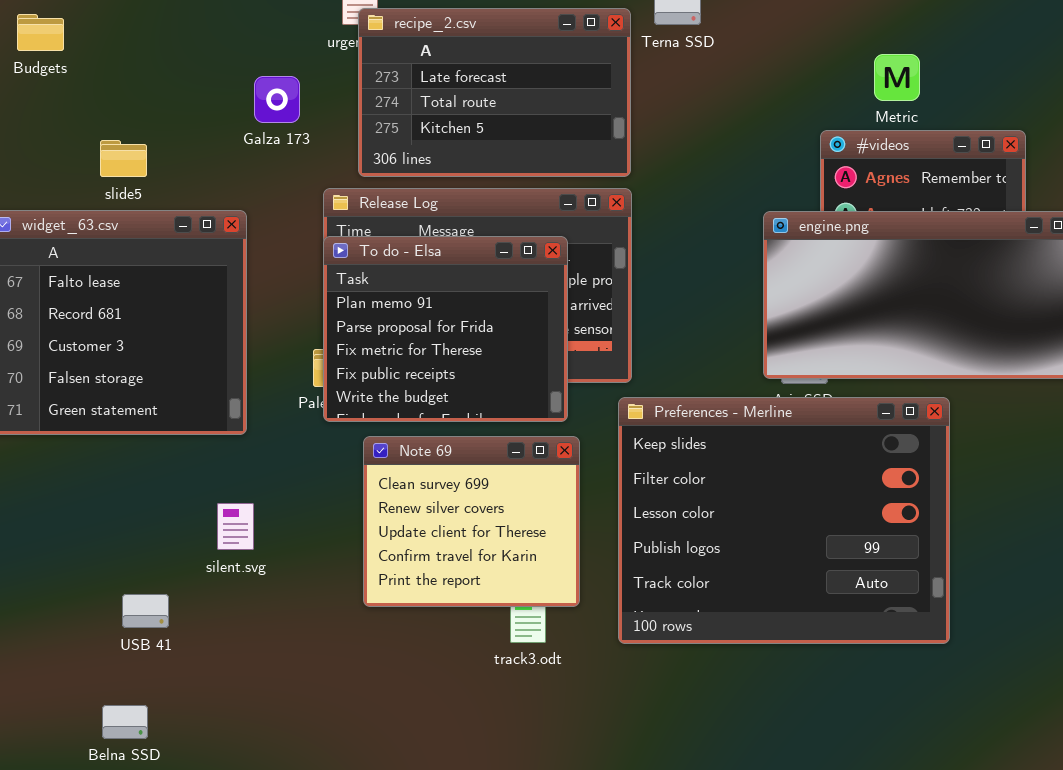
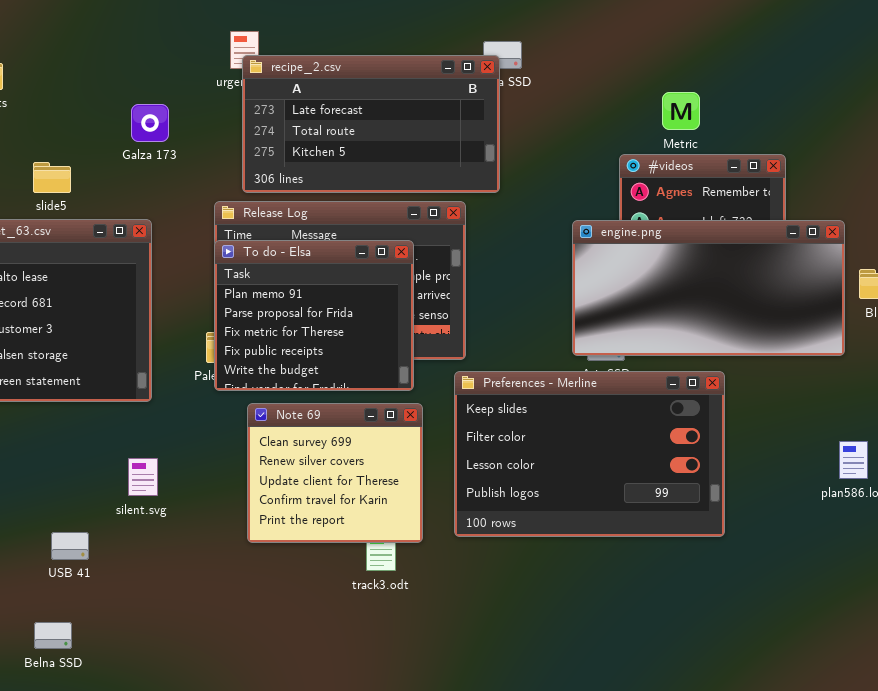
recipe_2.csv: [358,8,631,177] -> [242,55,500,193], resized
Galza 173: [254,76,300,123] -> [131,104,169,142], moved
Preferences - Merline: [618,397,950,644] -> [454,371,725,537], resized

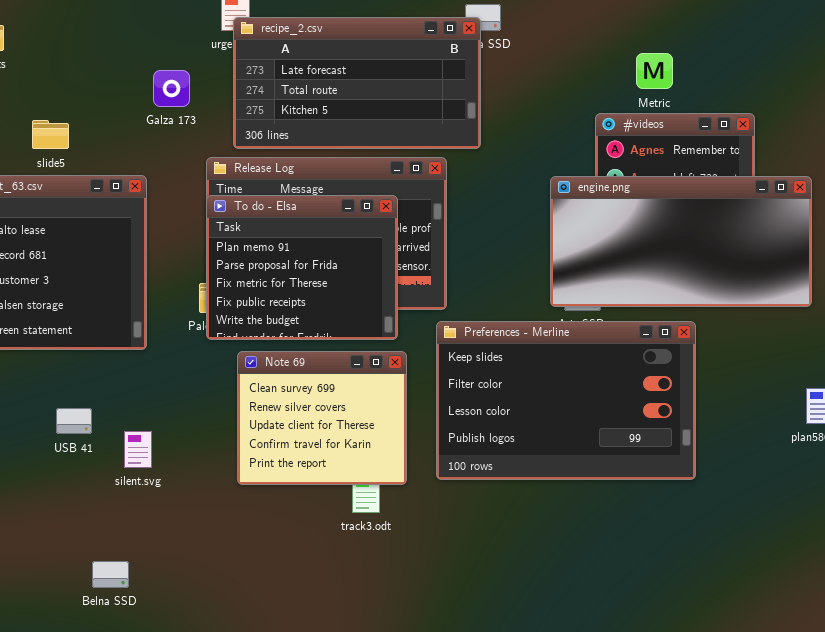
Galza 173: [131,104,169,142] -> [153,70,190,107], moved
silent.svg: [128,458,158,496] -> [124,431,152,468], moved
USB 41: [51,532,89,560] -> [56,408,92,434], moved
Belna SSD: [34,622,72,649] -> [92,561,129,588], moved

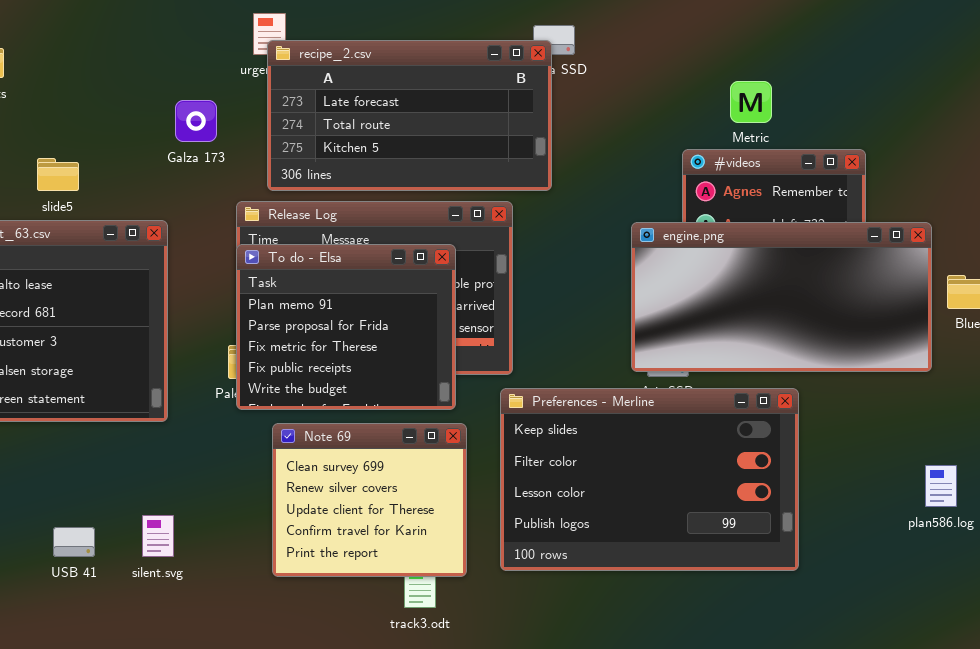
USB 41: [56,408,92,434] -> [53,527,95,557], moved

